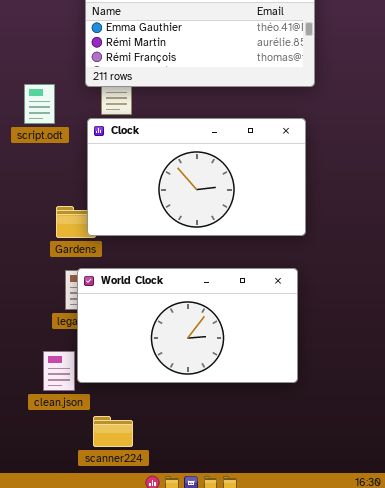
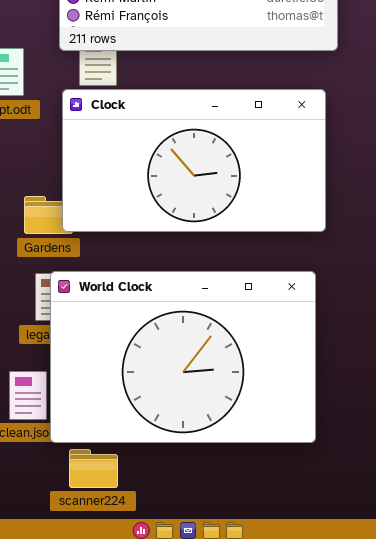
World Clock: [77,268,298,383] -> [50,271,316,443], resized

